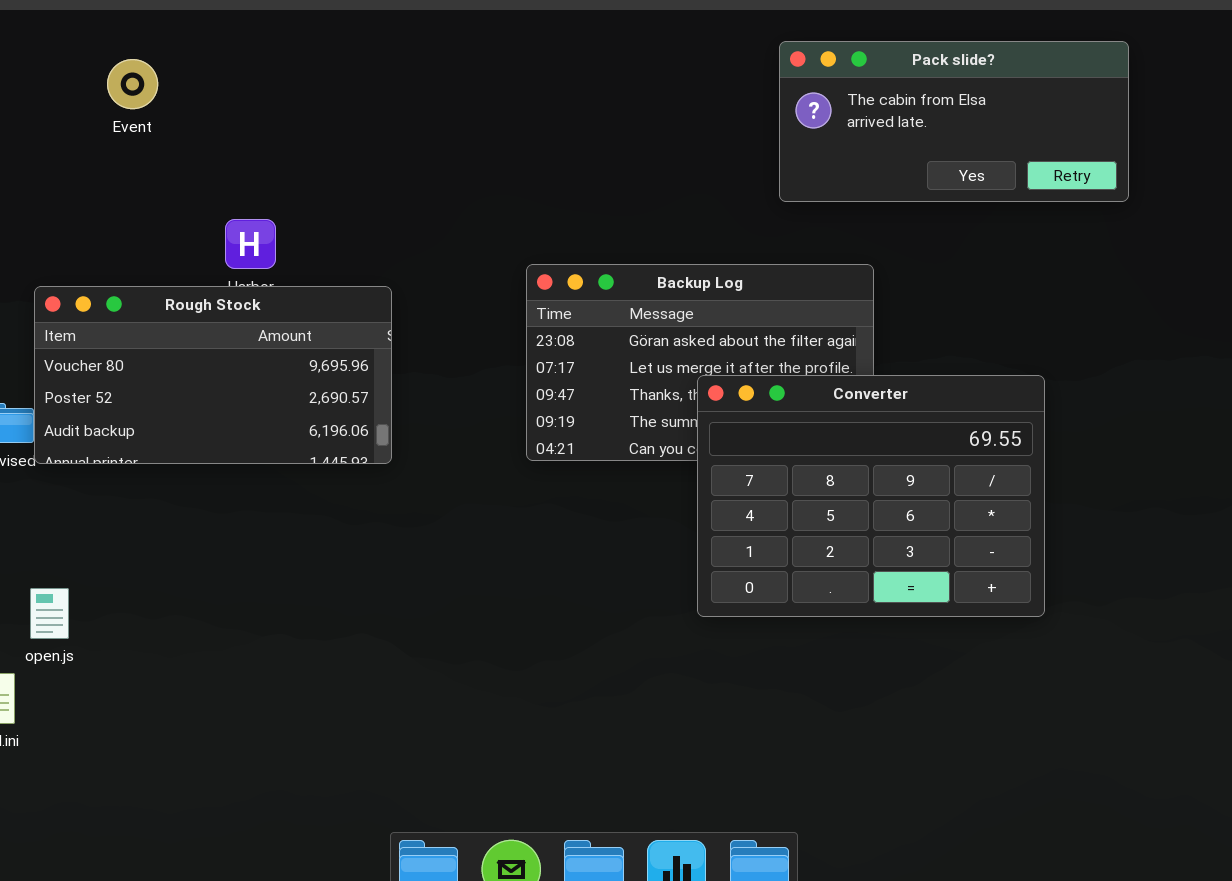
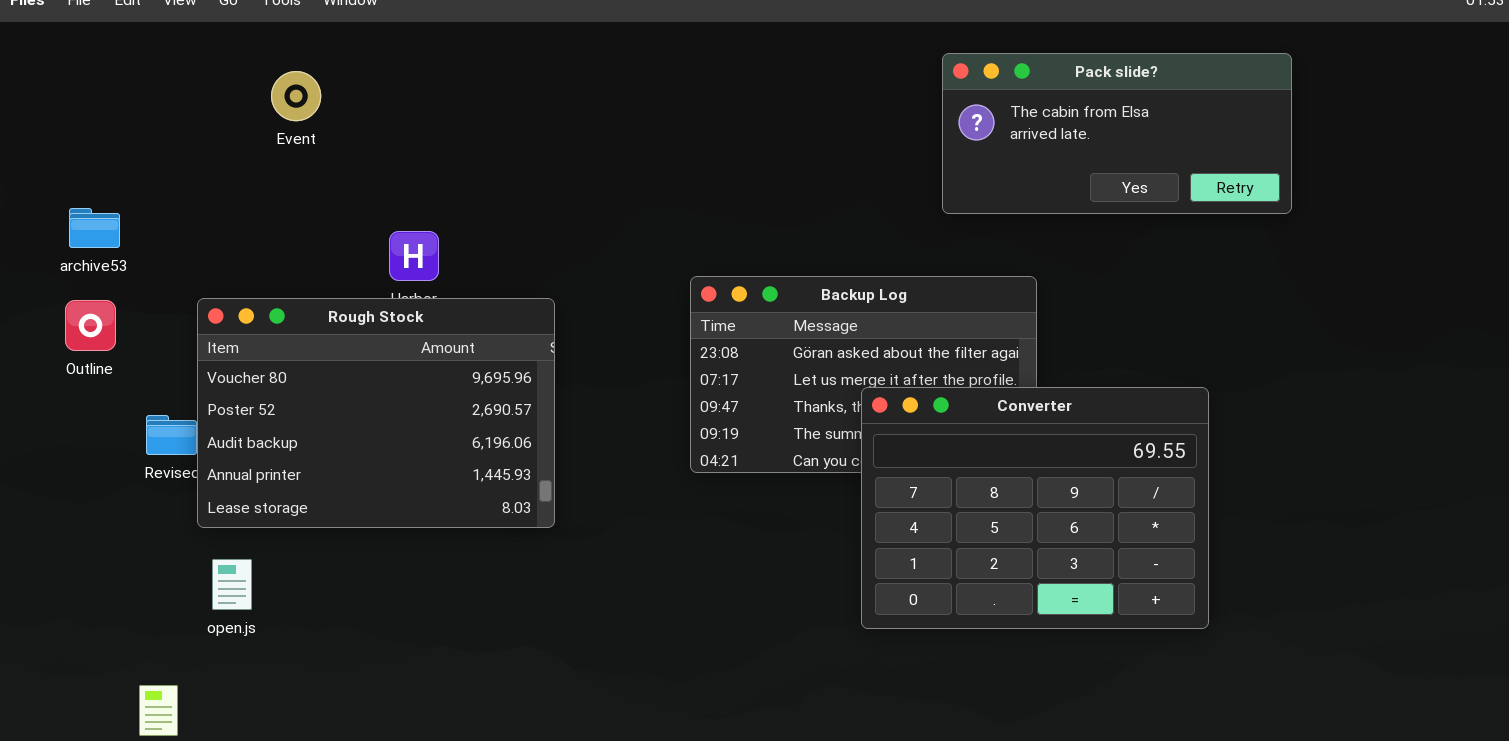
Rough Stock: [34,286,392,464] -> [197,298,555,528], resized
open.js: [30,588,69,639] -> [212,559,252,610], moved

